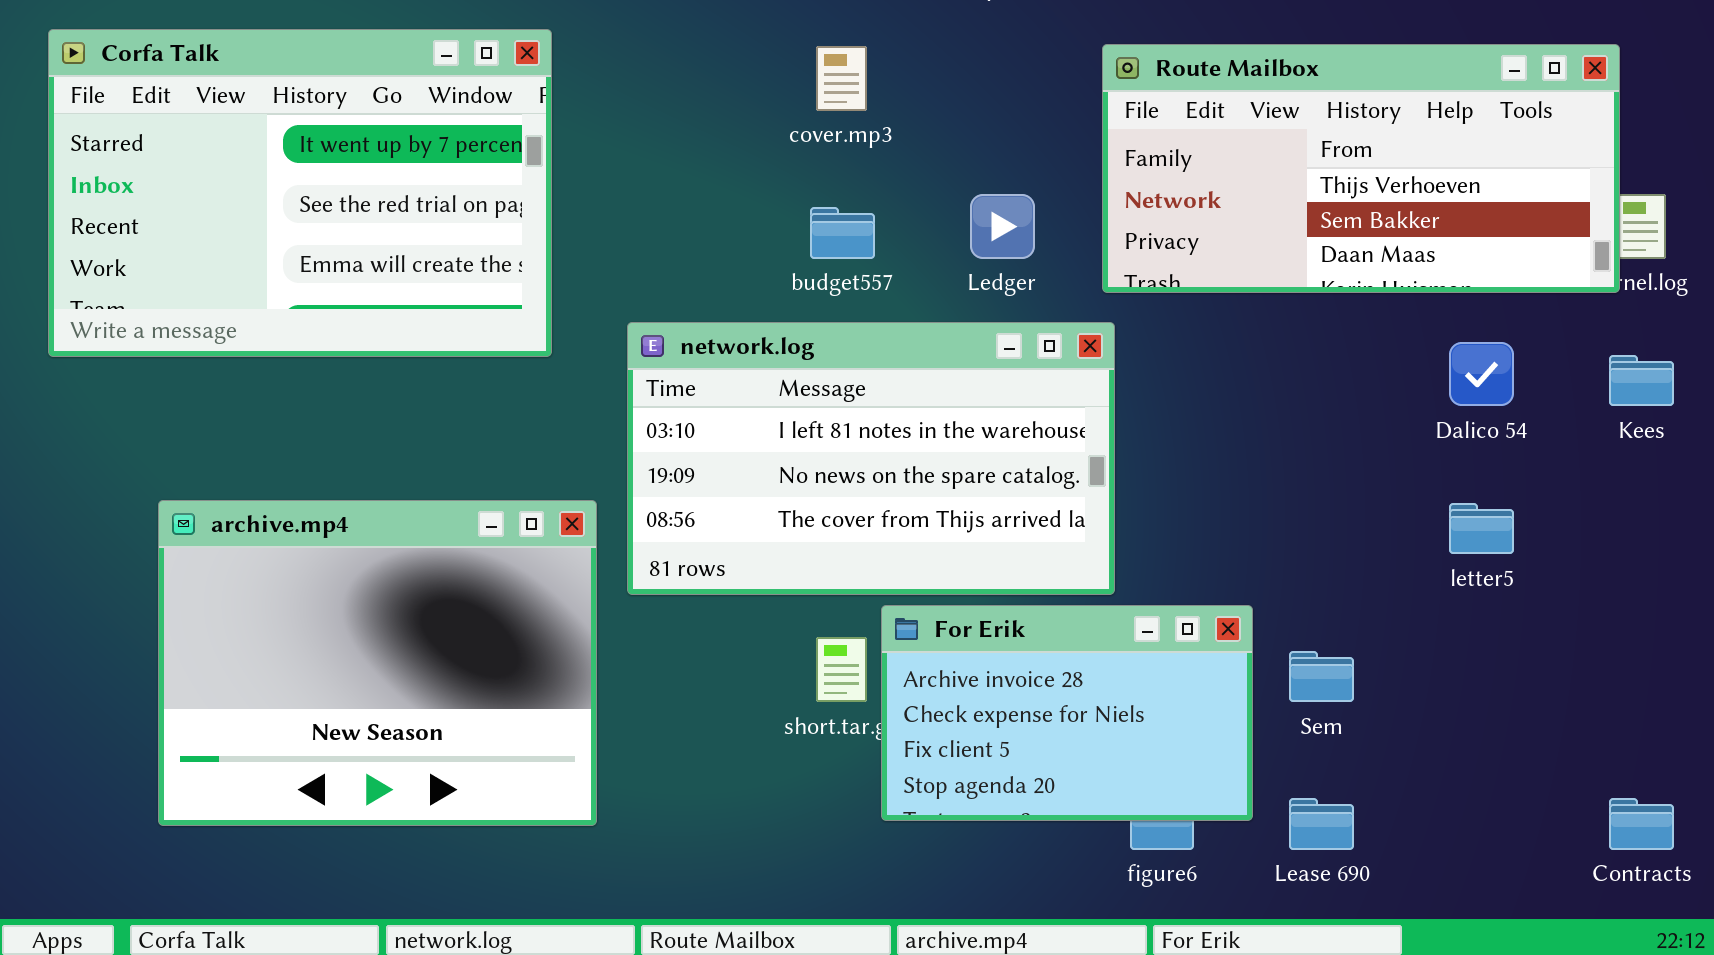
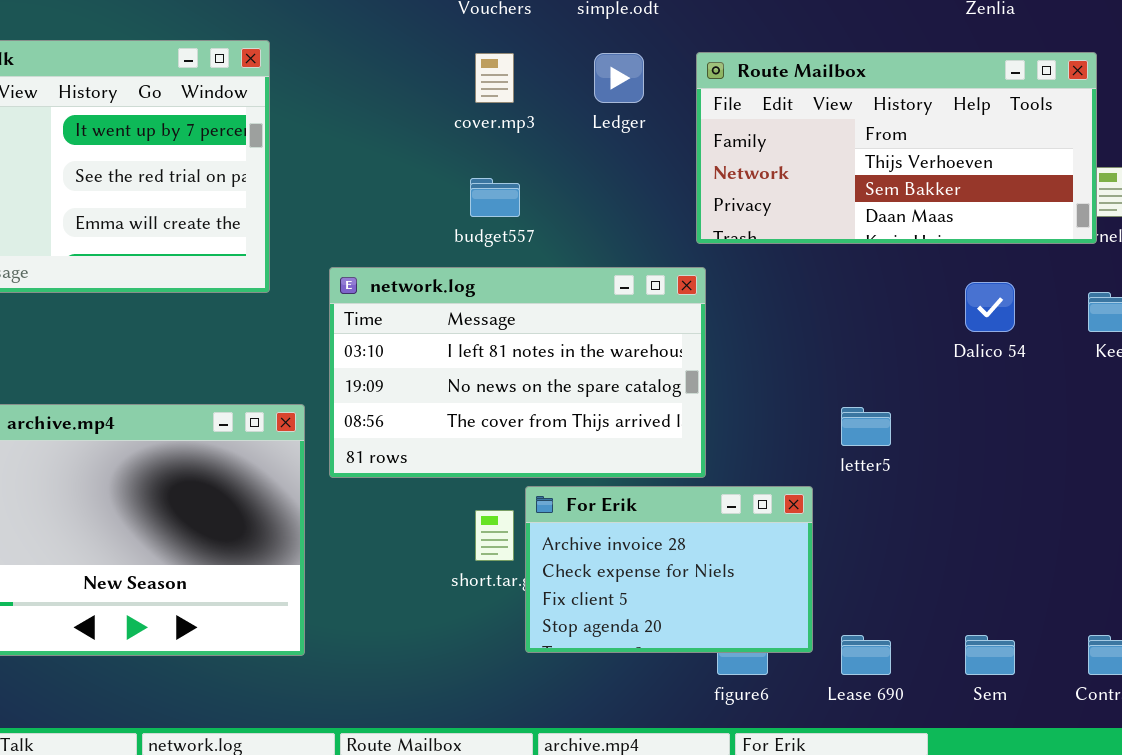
Ledger: [970,194,1035,259] -> [594,53,644,103], moved
letter5: [1449,503,1514,554] -> [841,407,891,446], moved
Sem: [1289,651,1354,702] -> [965,635,1015,675], moved

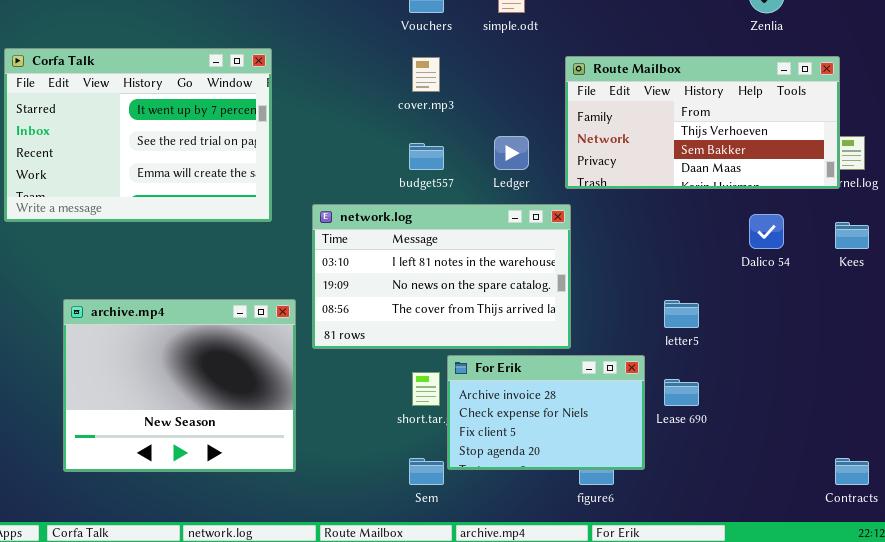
Ledger: [594,53,644,103] -> [494,136,529,170], moved
Lease 690: [841,635,891,675] -> [664,379,699,406], moved
Sem: [965,635,1015,675] -> [409,458,444,485], moved

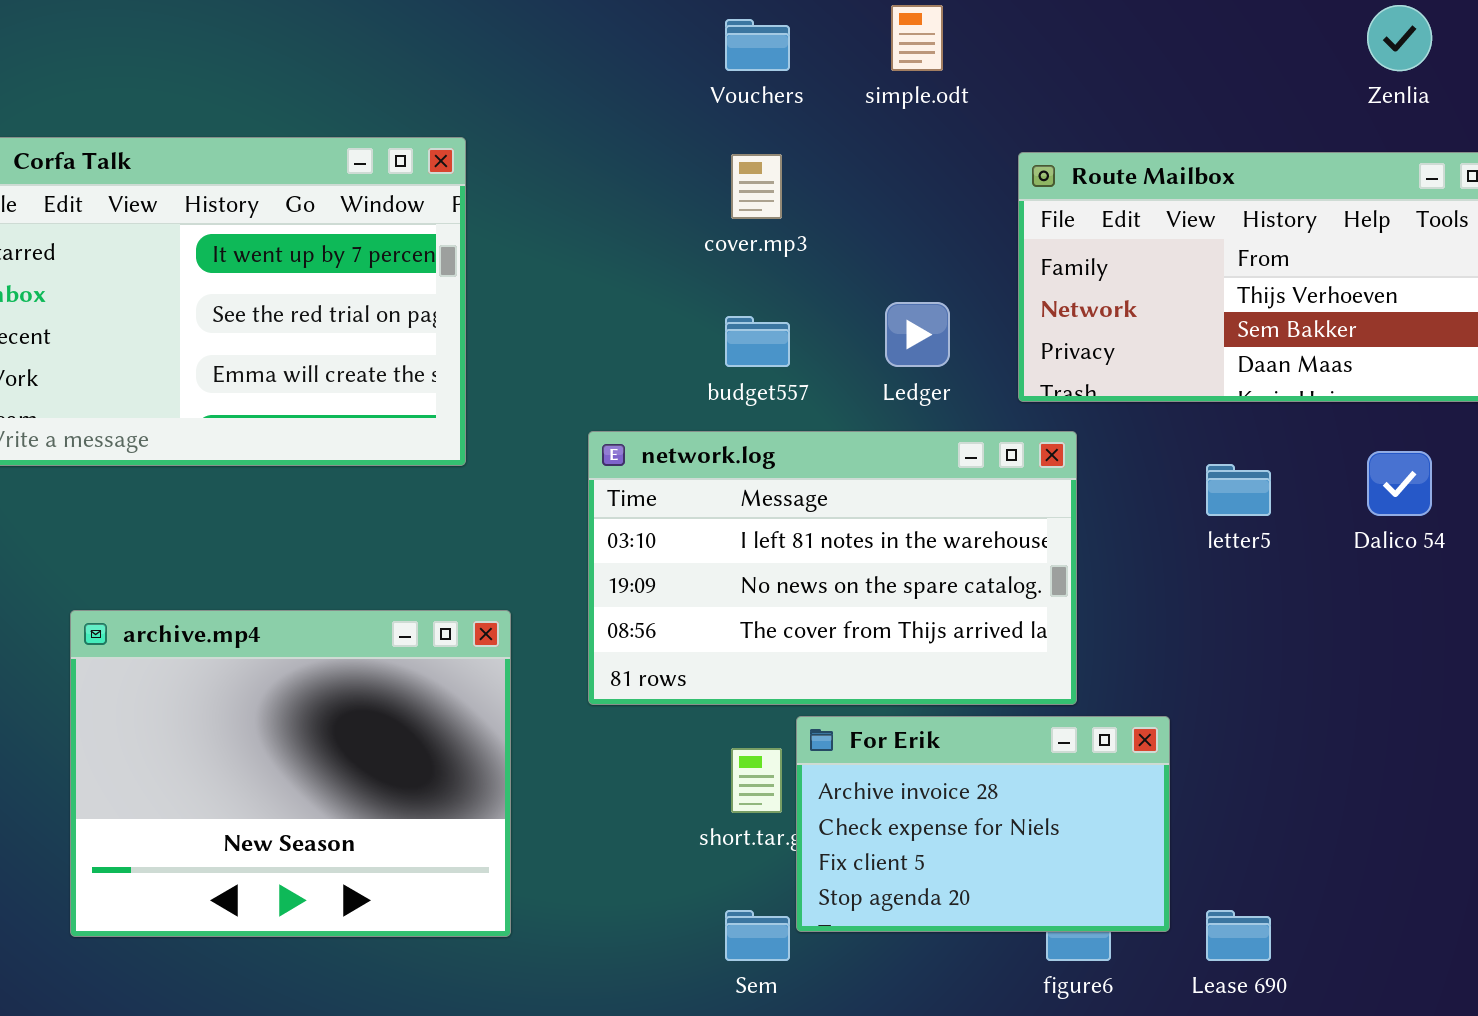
network.log: [312,204,571,349] -> [588,431,1077,705], moved
letter5: [664,300,699,328] -> [1206,464,1271,516], moved
Lease 690: [664,379,699,406] -> [1206,910,1271,961], moved

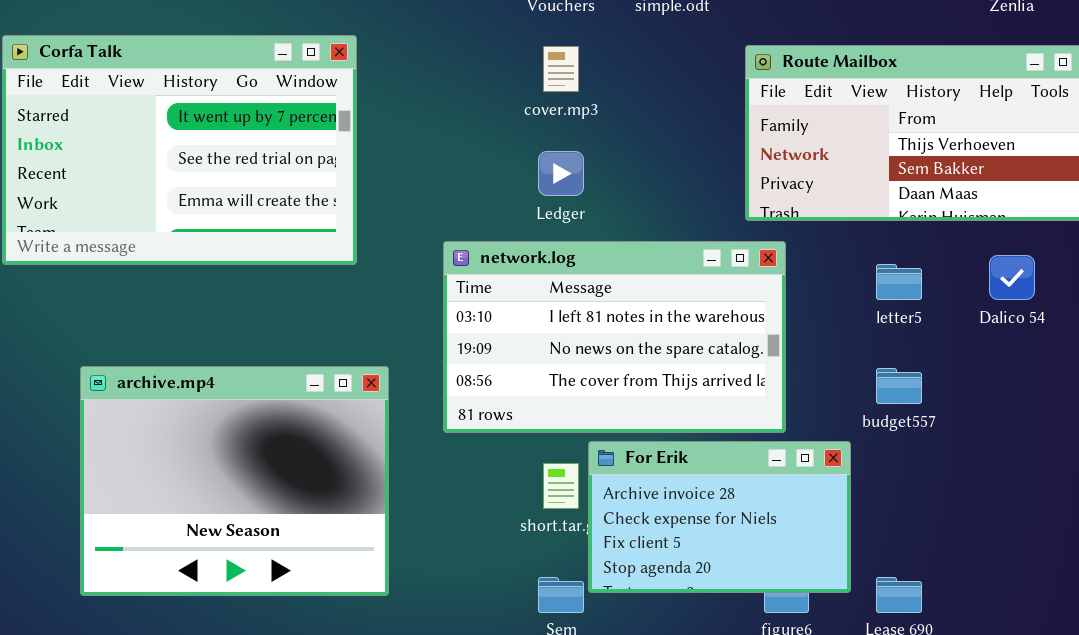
Ledger: [885,302,950,367] -> [538,151,584,196], moved
budget557: [725,316,790,367] -> [876,368,922,404], moved

